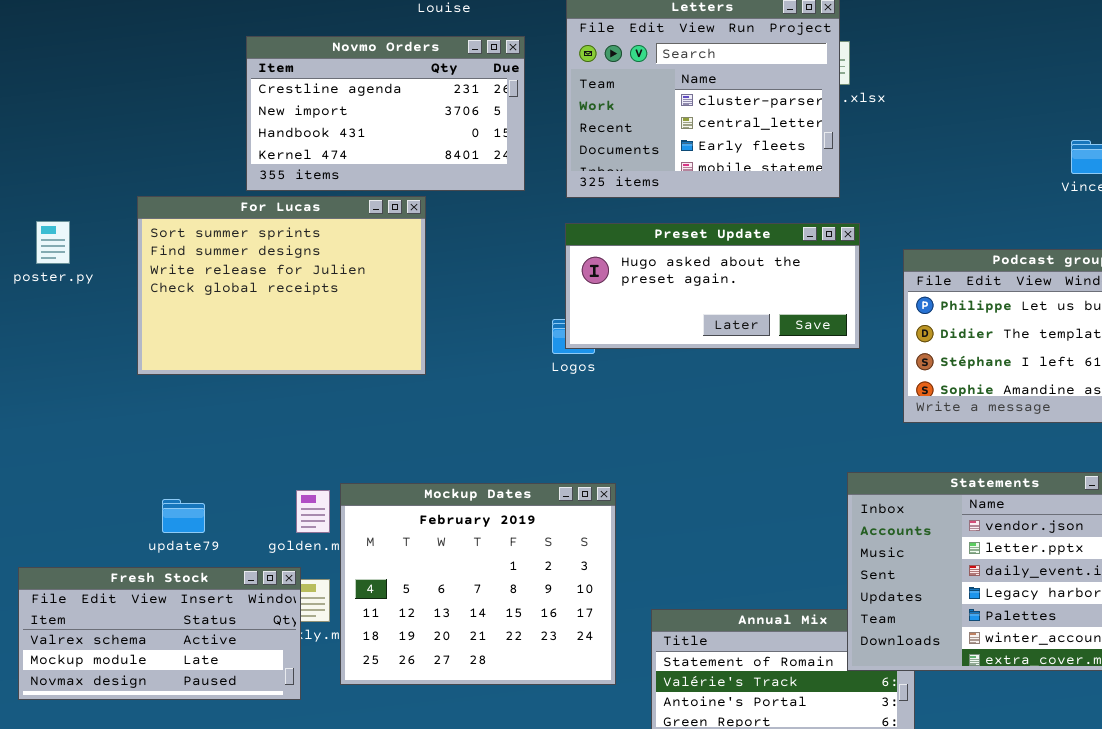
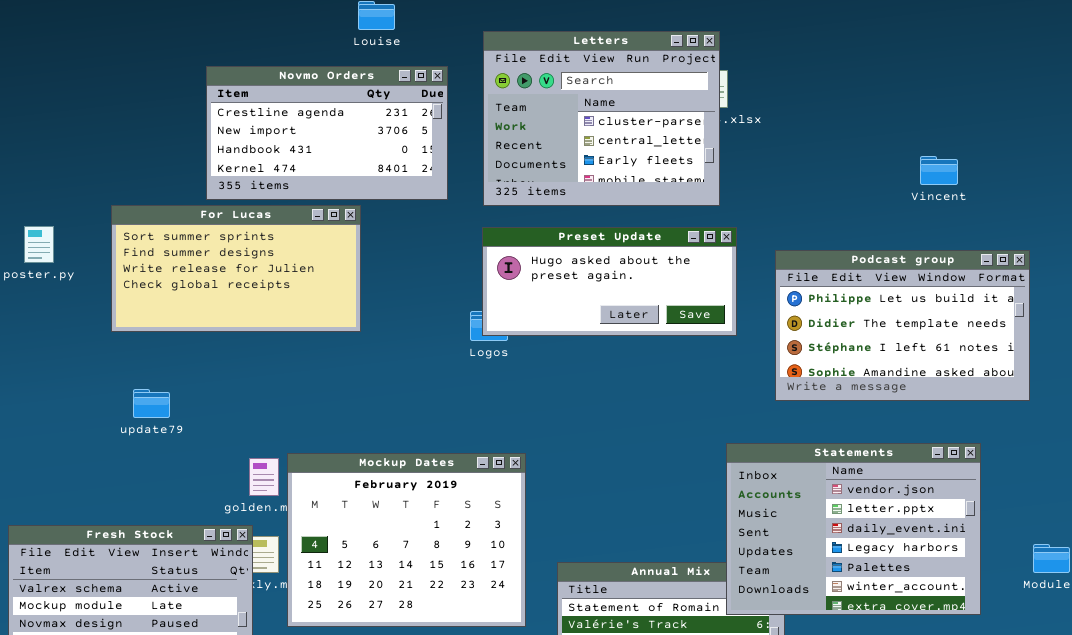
For Lucas: [137,196,426,375] -> [111,205,361,332], resized
update79: [162,499,205,533] -> [133,389,170,418], moved

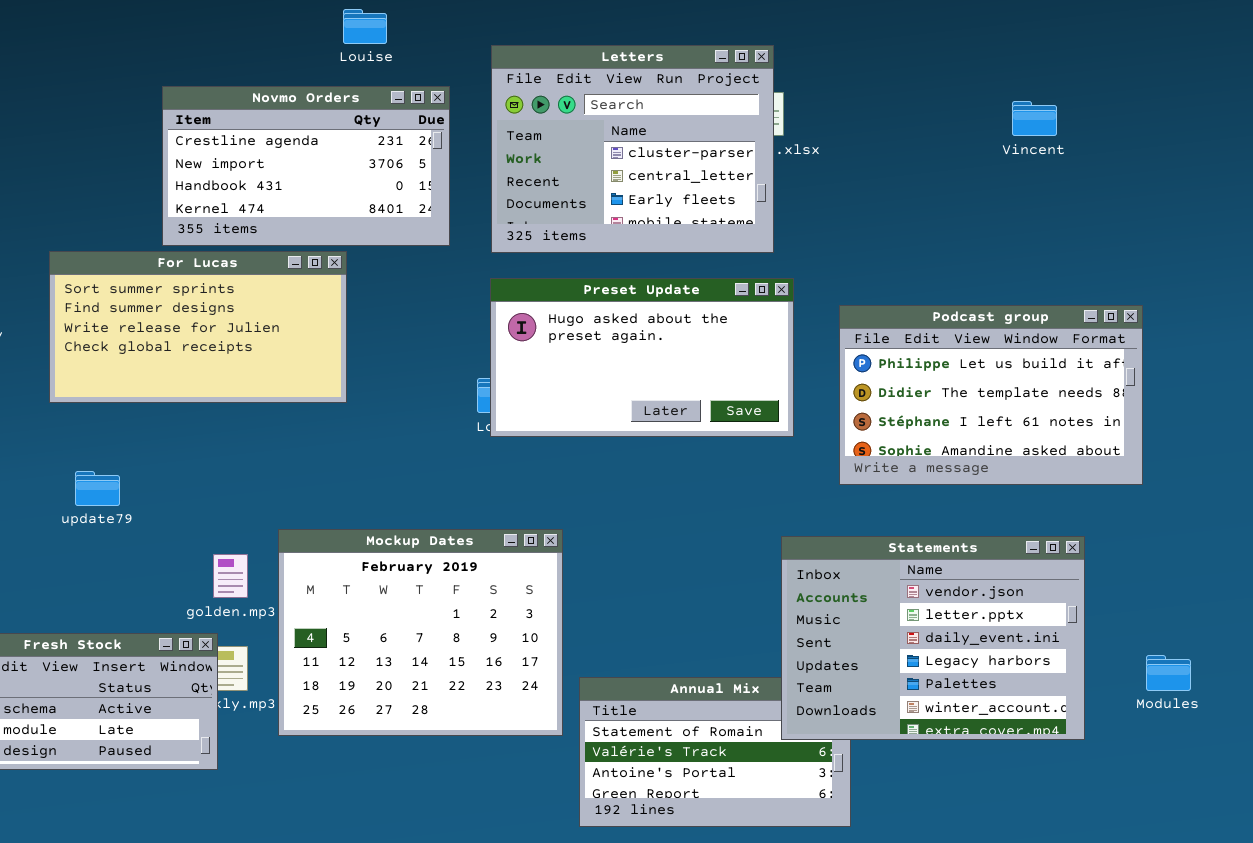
Vincent: [920,156,958,185] -> [1012,101,1057,136], moved
Preset Update: [482,227,737,336] -> [490,278,794,437], resized
Mockup Dates: [287,453,526,627] -> [278,529,563,736], moved

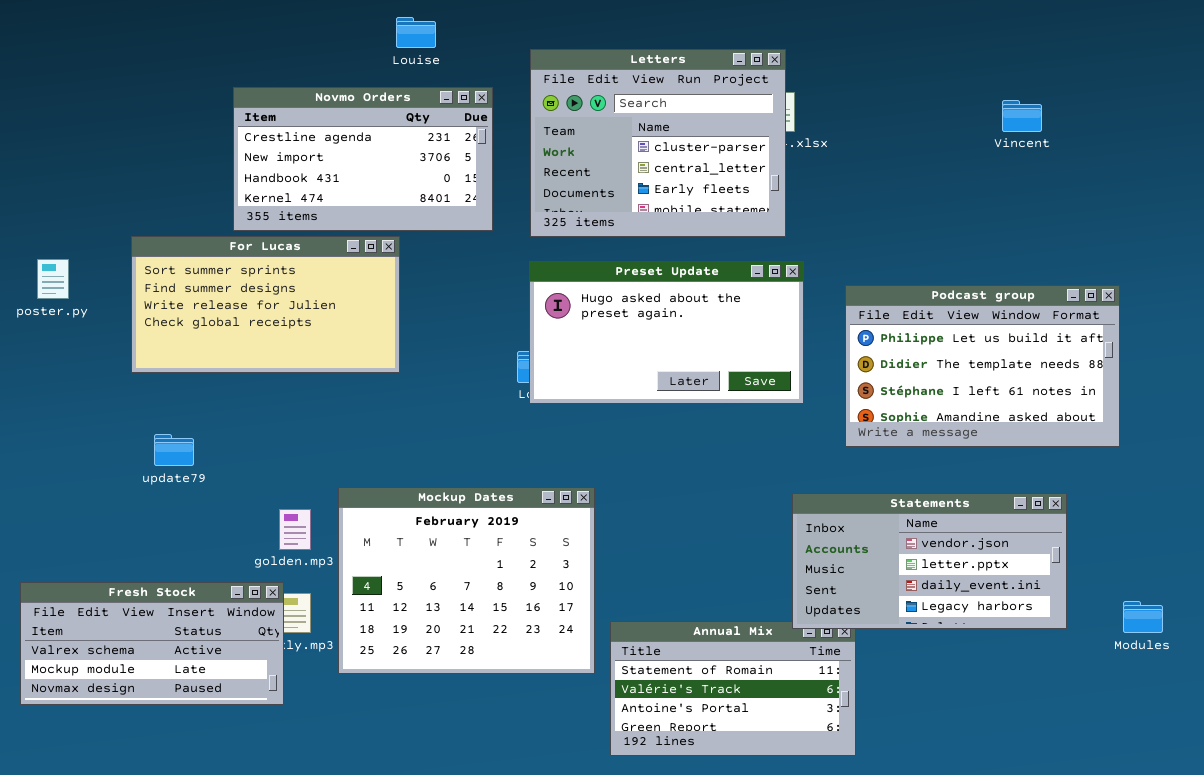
Statements: [781,536,1085,740] -> [792,493,1067,629], resized

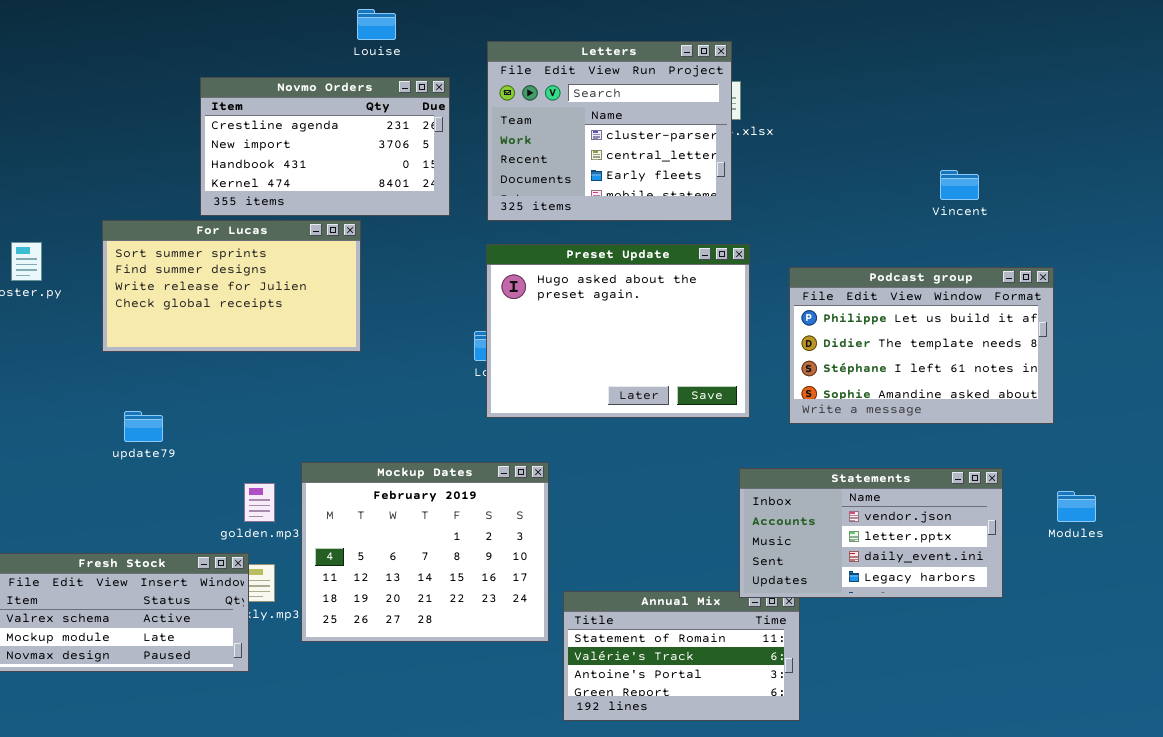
Vincent: [1002,100,1042,132] -> [940,170,979,200], moved
Preset Update: [529,261,804,404] -> [486,244,750,418], resized
Modules: [1123,601,1163,633] -> [1057,491,1096,522], moved

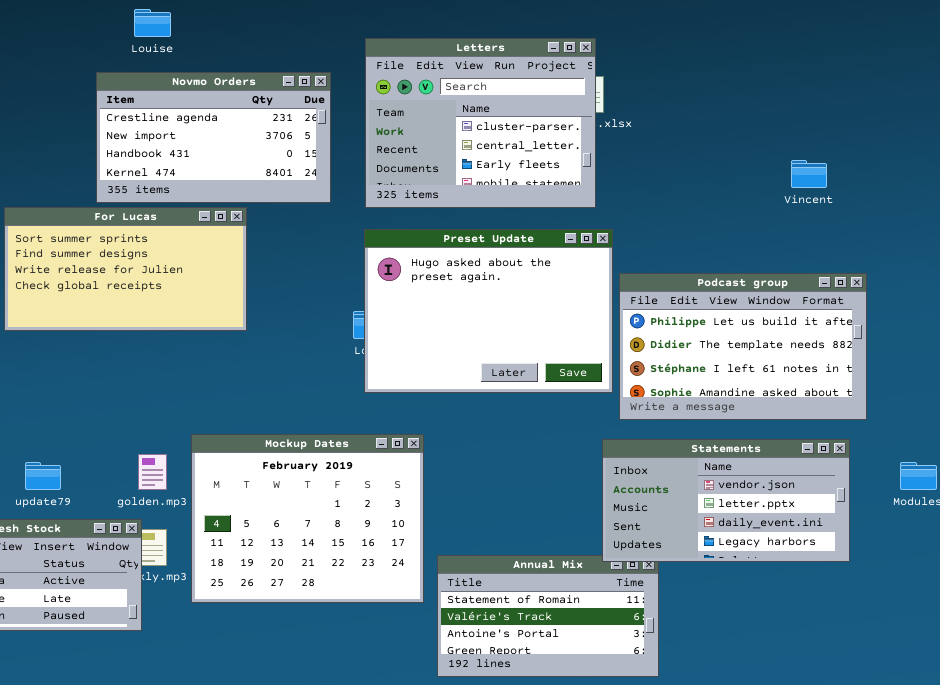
Louise: [357,9,396,40] -> [134,9,171,37], moved
Podcast group: [789,267,1054,424] -> [619,273,867,420], moved
update79: [124,411,163,442] -> [25,462,61,490], moved

